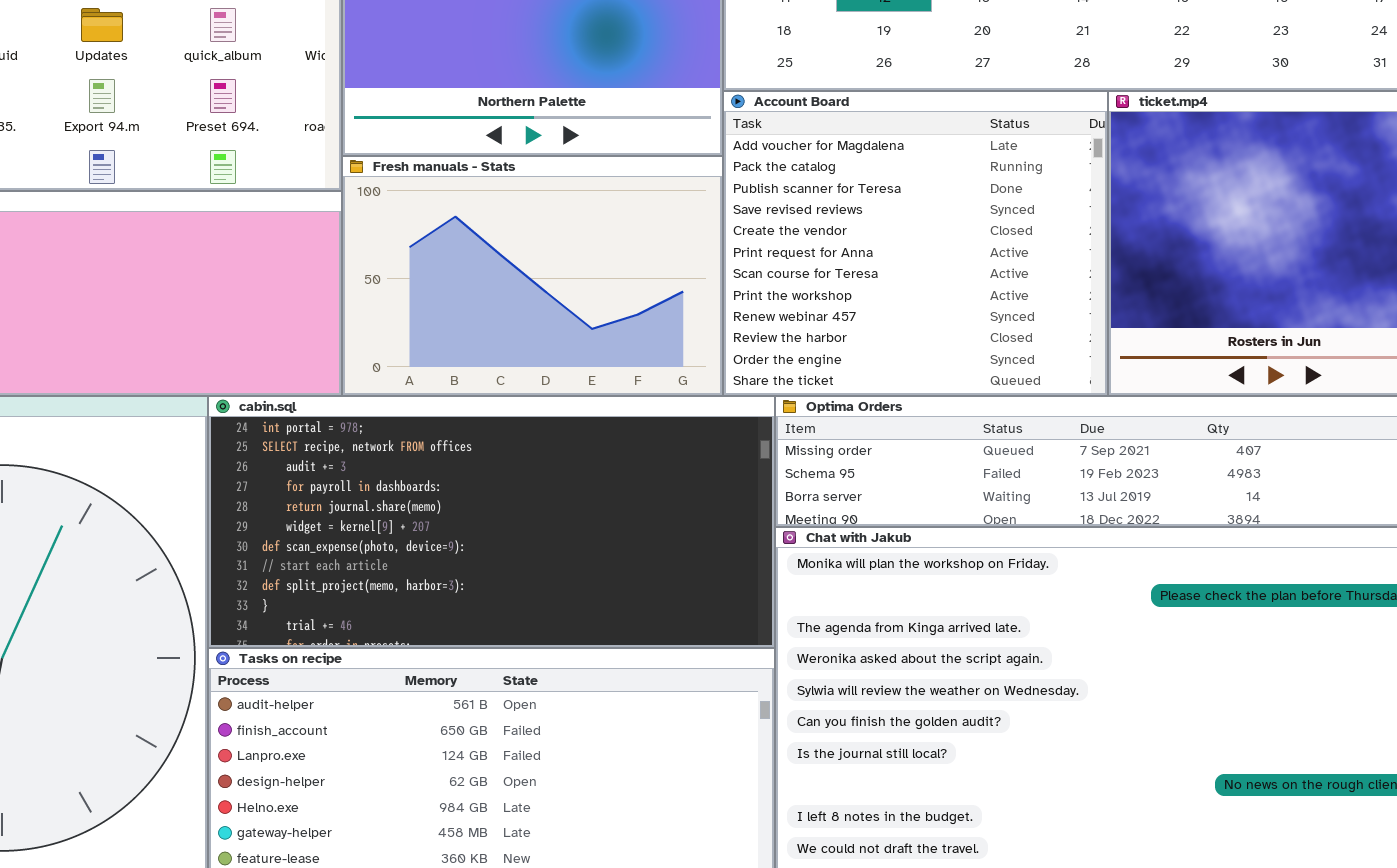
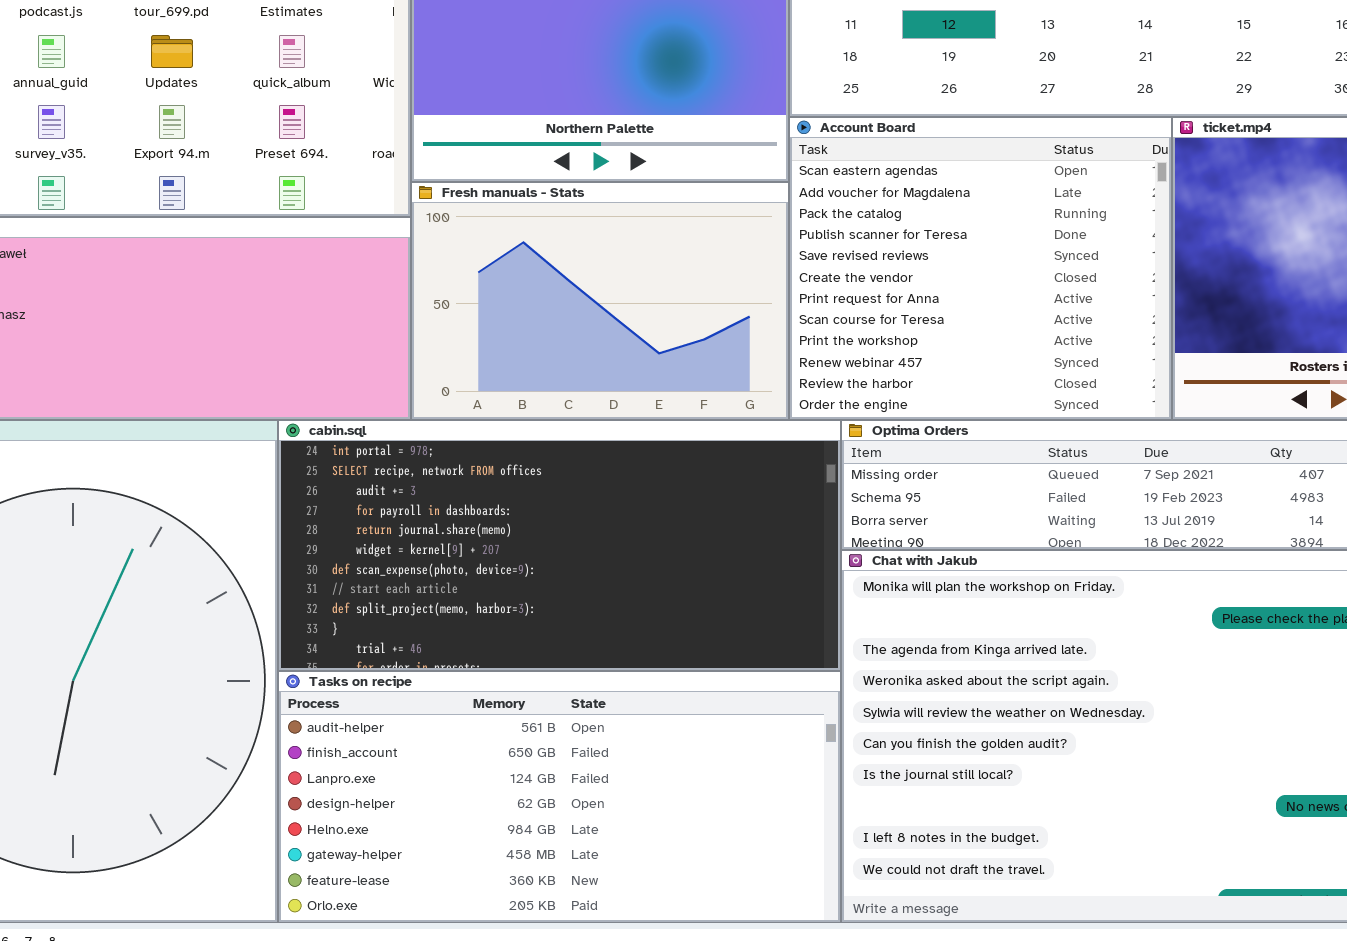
Account Board: [723,91,1108,396] -> [789,117,1172,420], scrolled up 1 row

